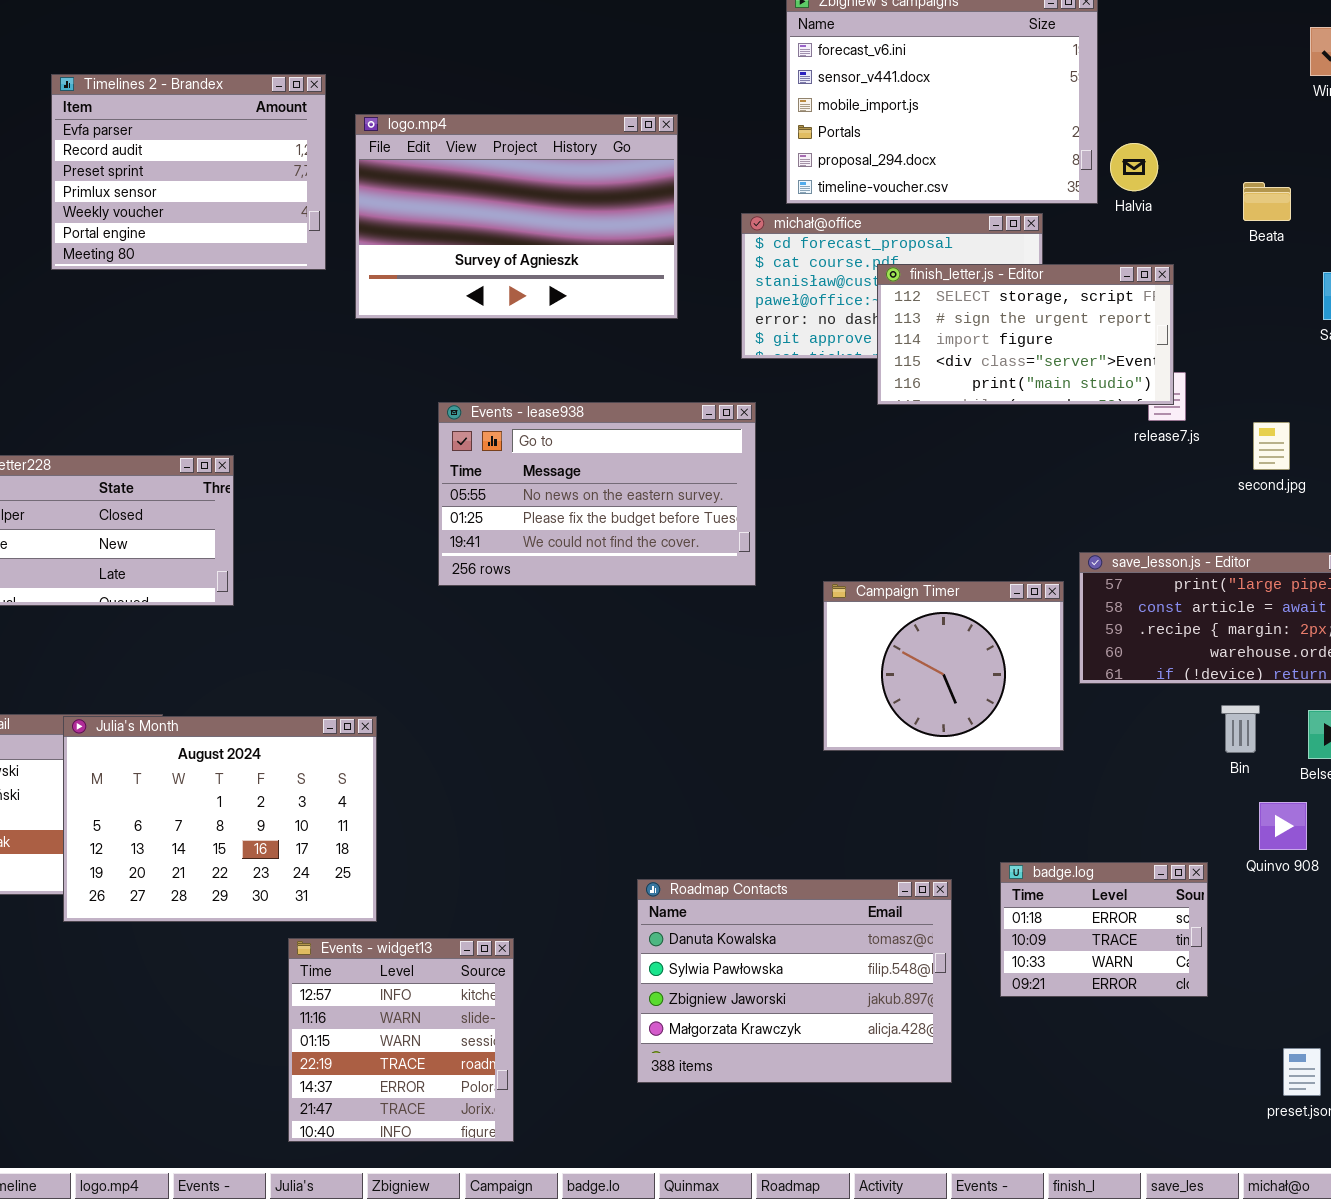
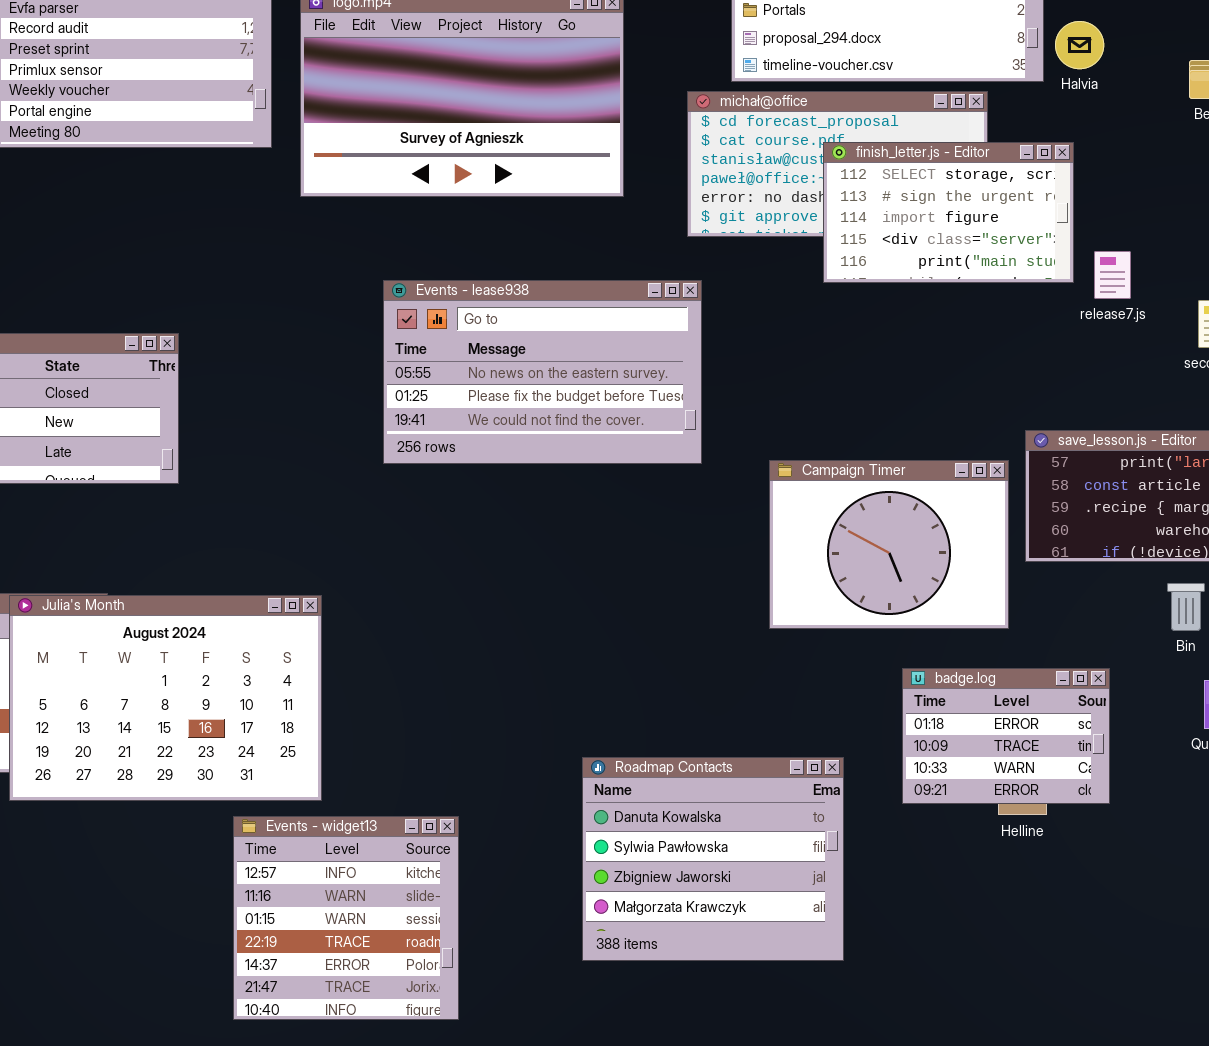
finish_letter.js - Editor: [877,264,1174,405] -> [823,142,1074,283], resized
badge.log: [1000,862,1208,997] -> [902,668,1110,804], moved
Roadmap Contacts: [637,879,952,1083] -> [582,757,844,961], resized

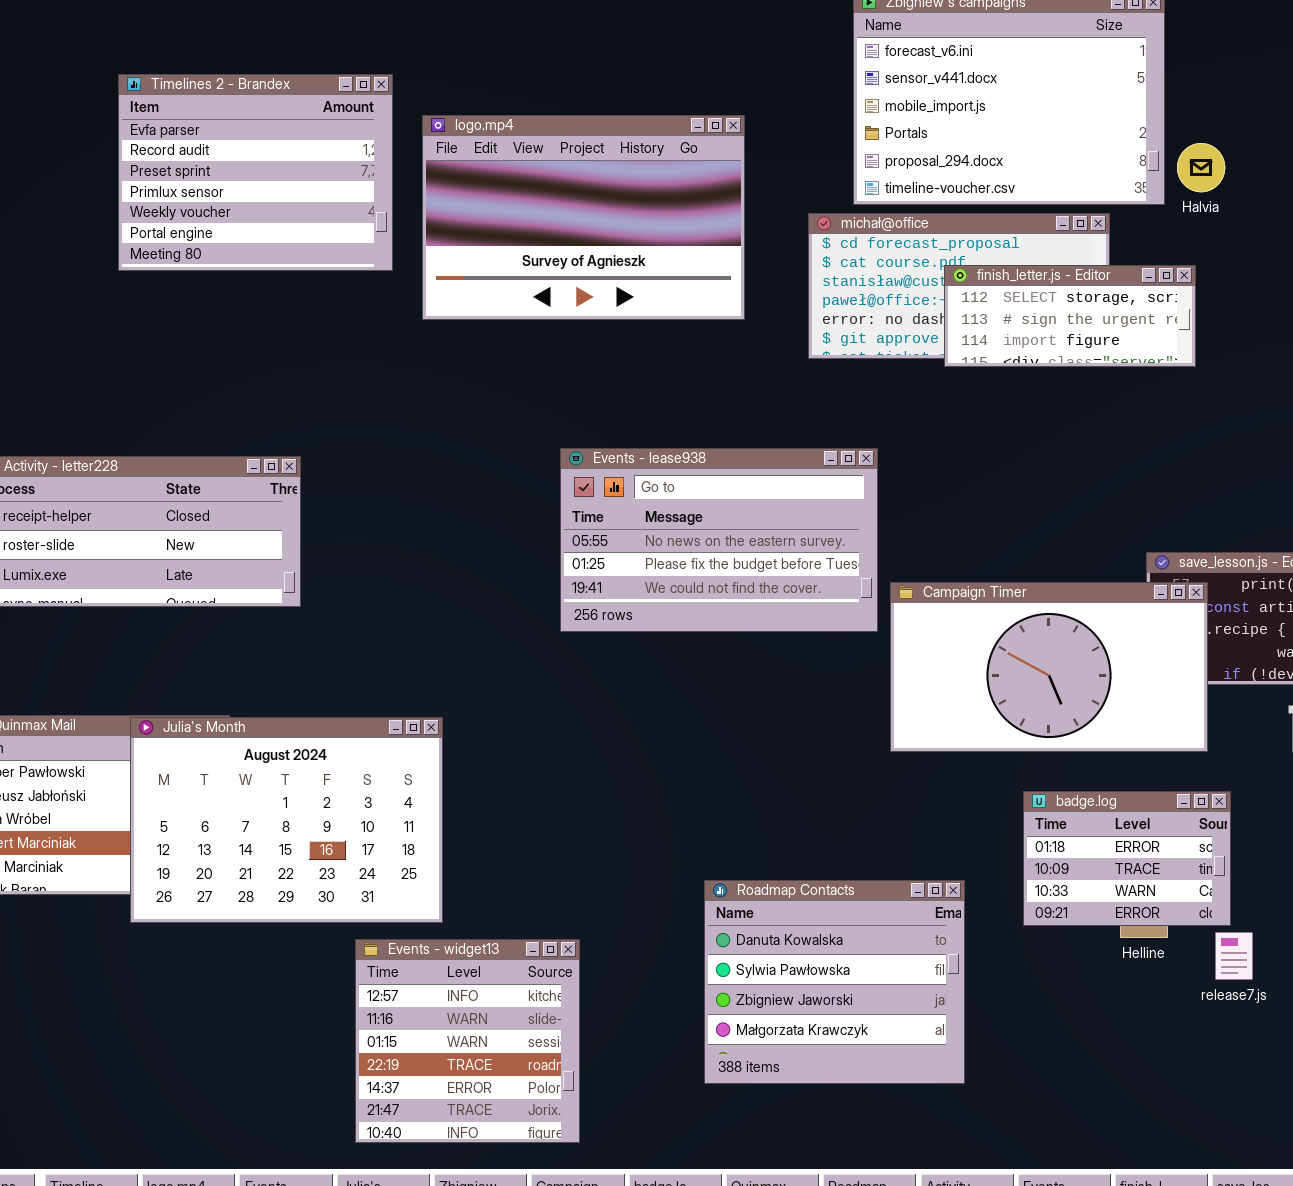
finish_letter.js - Editor: [823,142,1074,283] -> [944,265,1196,367], resized
release7.js: [1094,251,1131,299] -> [1215,932,1253,980], moved
Events - lease938: [383,280,702,464] -> [560,448,878,632], moved
Campaign Timer: [769,460,1009,629] -> [890,582,1208,752], resized

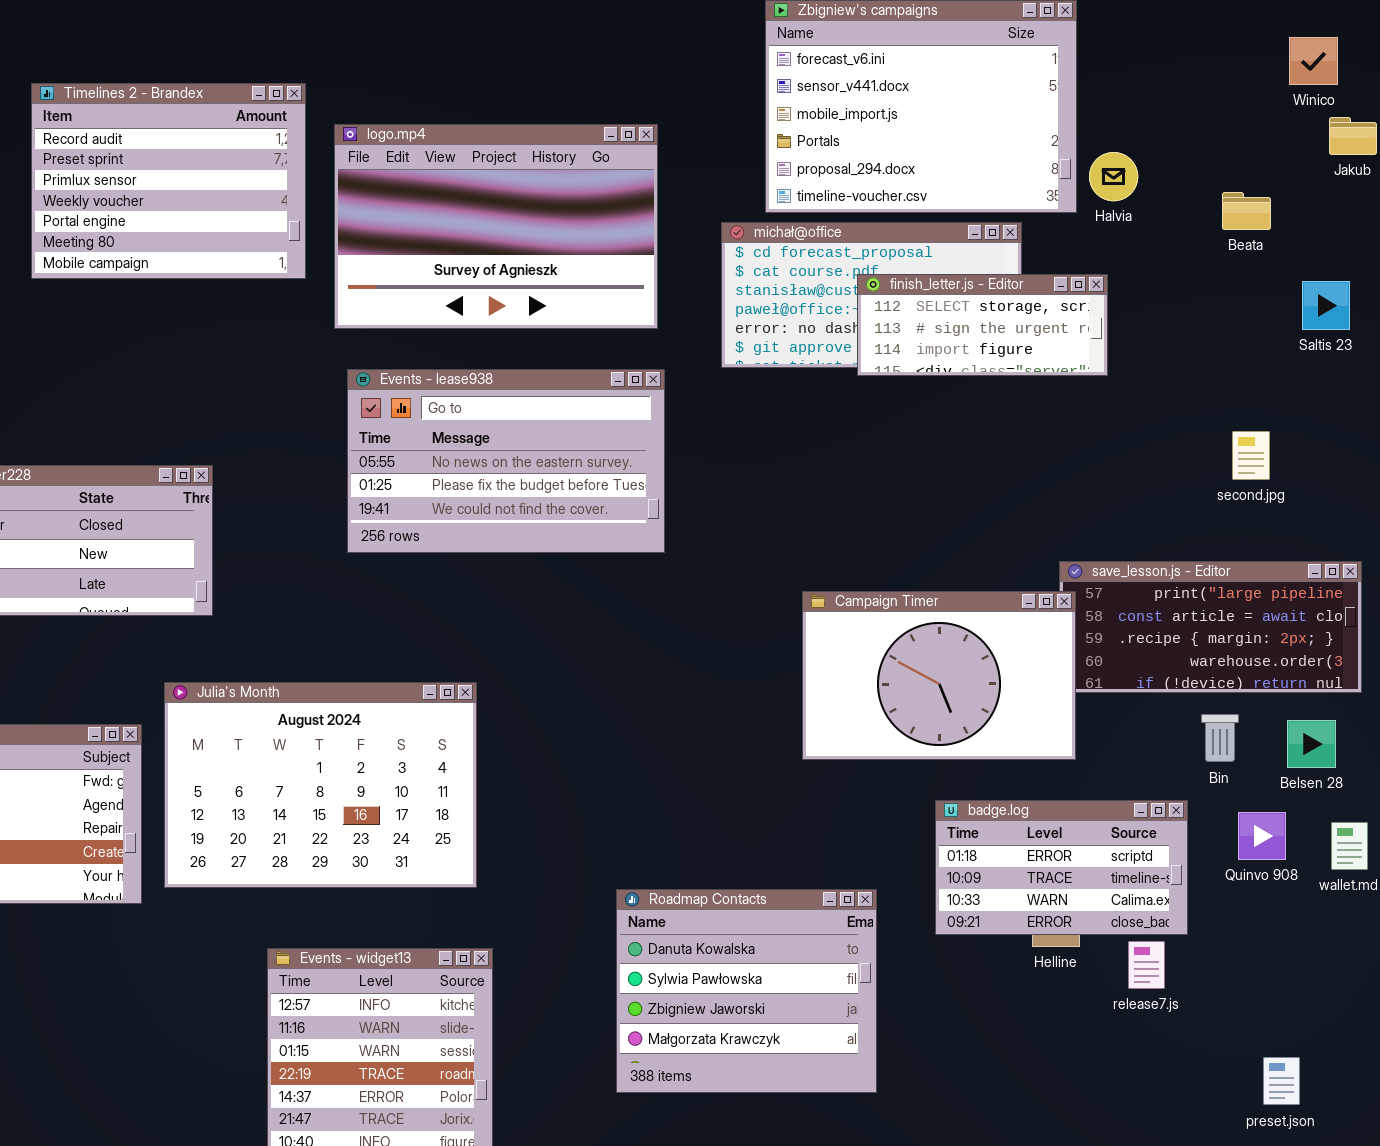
Timelines 2 - Brandex: [118,74,393,271] -> [31,83,306,279], scrolled down 1 row
Events - lease938: [560,448,878,632] -> [347,369,665,553], moved
Campaign Timer: [890,582,1208,752] -> [802,591,1076,760], resized
Julia's Month: [130,717,443,923] -> [164,682,477,888], moved
badge.log: [1023,791,1231,926] -> [935,800,1188,935], resized

